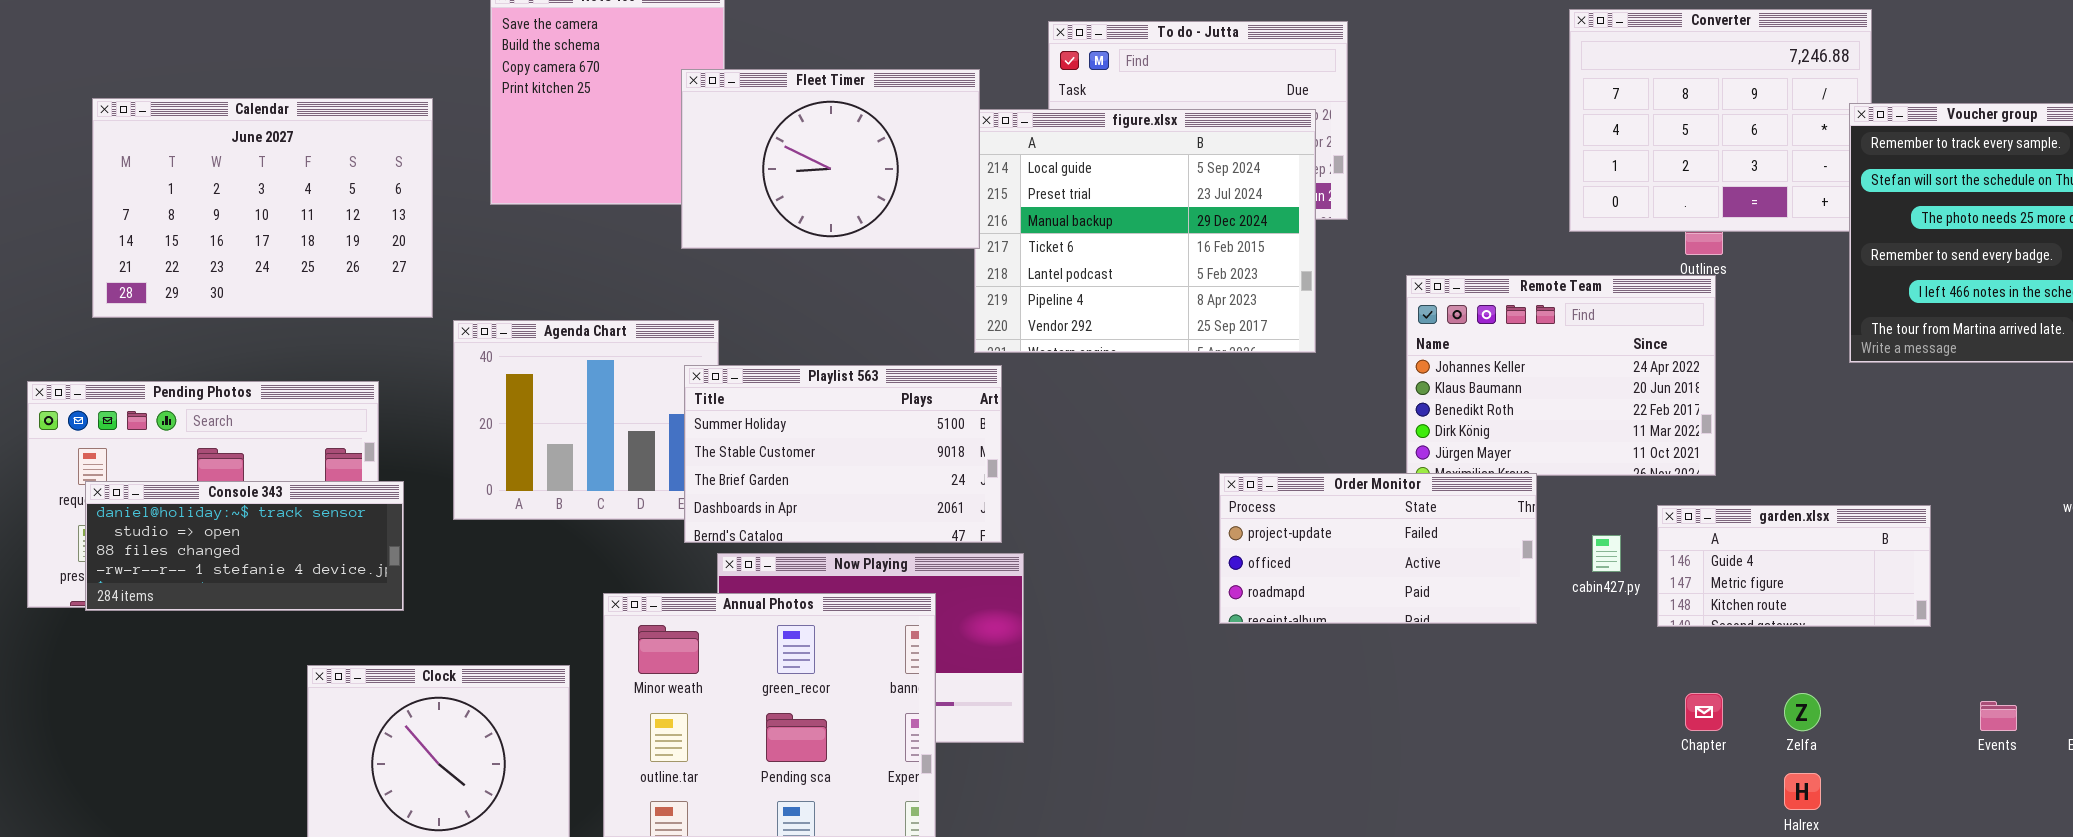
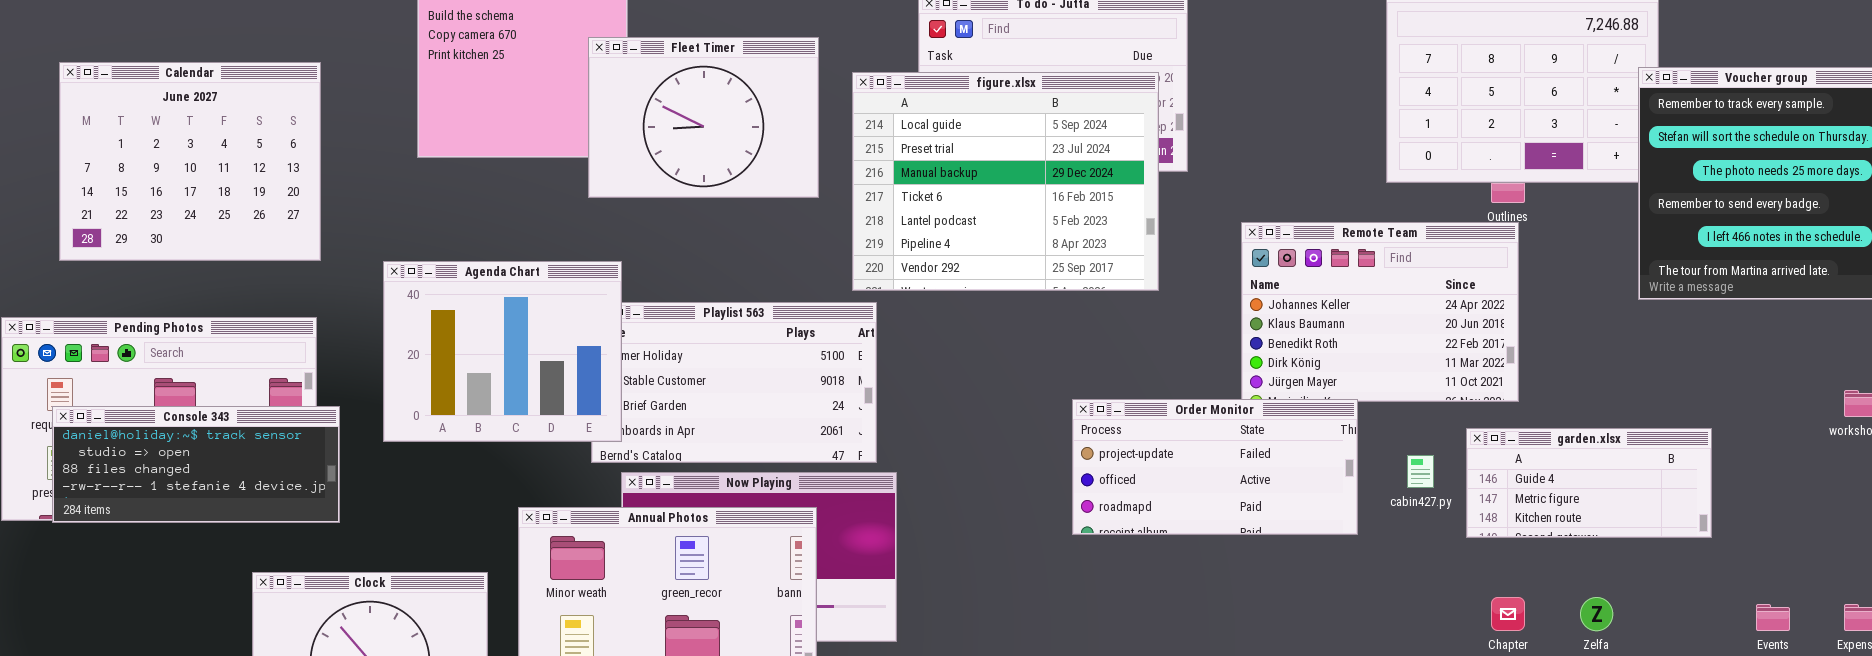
Fleet Timer: [681,69,980,249] -> [588,37,819,198], resized
Calendar: [92,98,433,318] -> [59,62,321,261], resized
Agenda Chart: [453,320,719,520] -> [383,261,622,442], raised

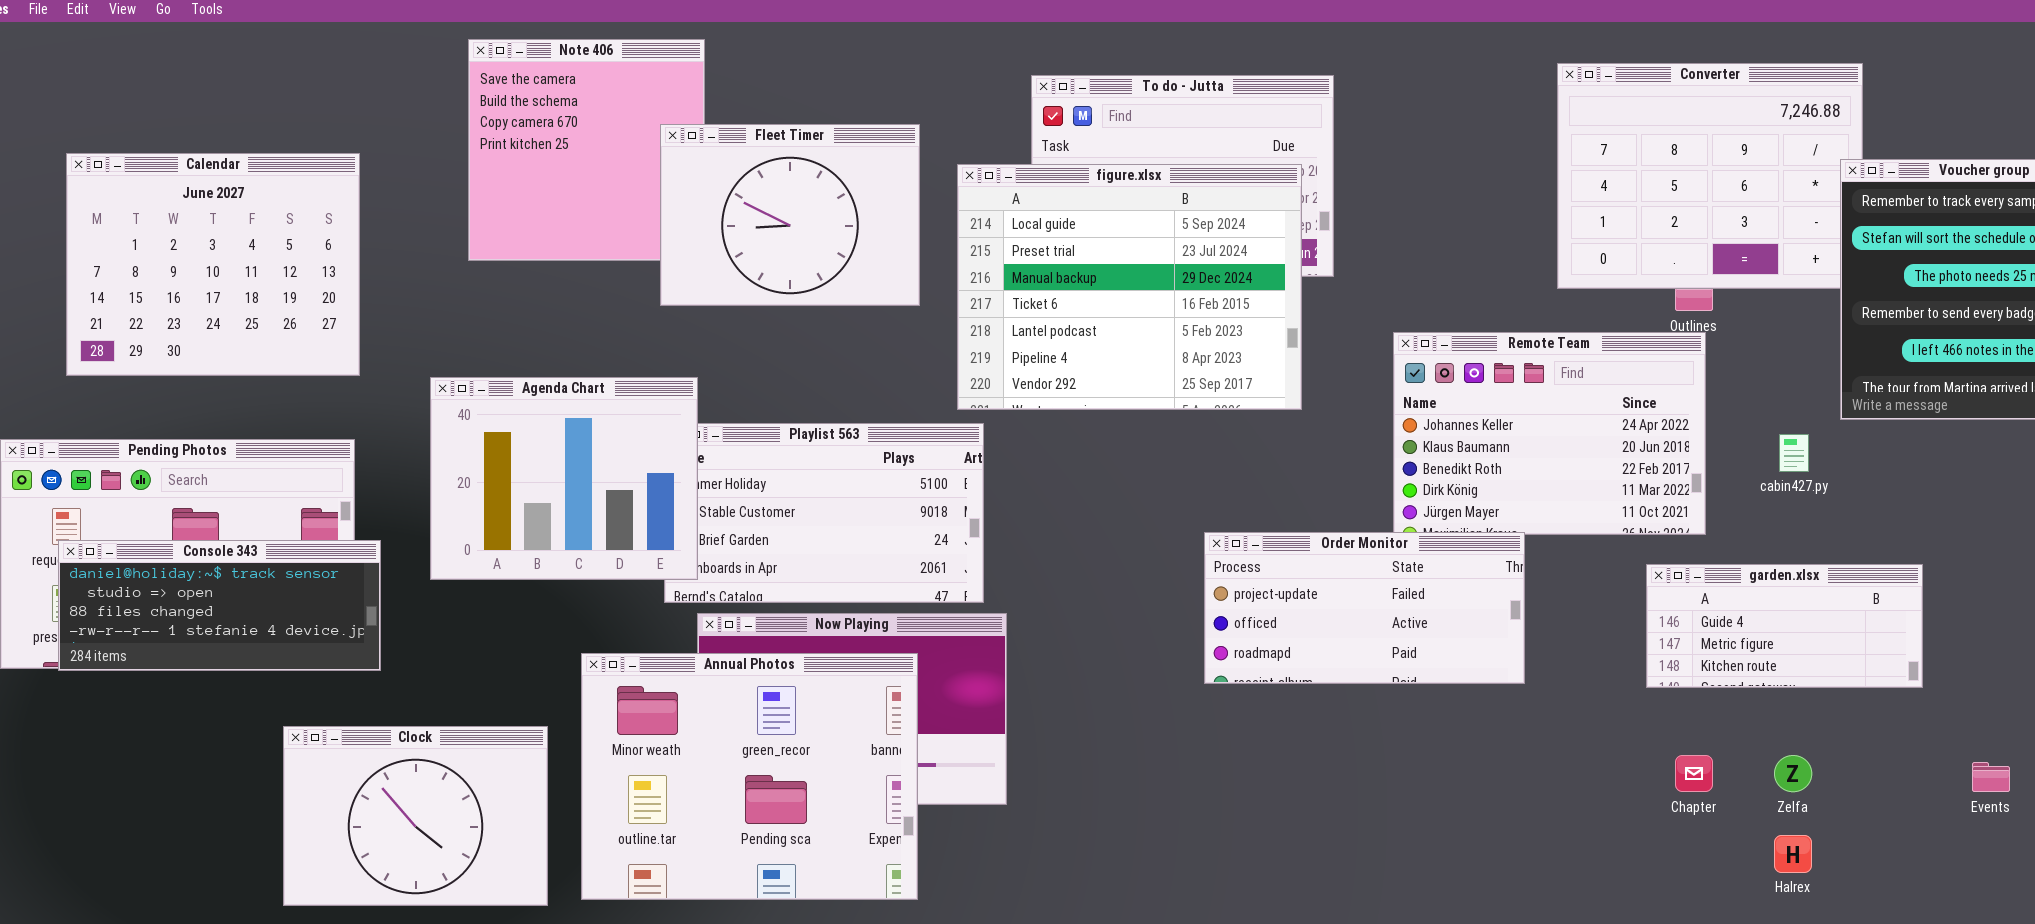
cabin427.py: [1407,455,1434,488] -> [1779,434,1809,472], moved

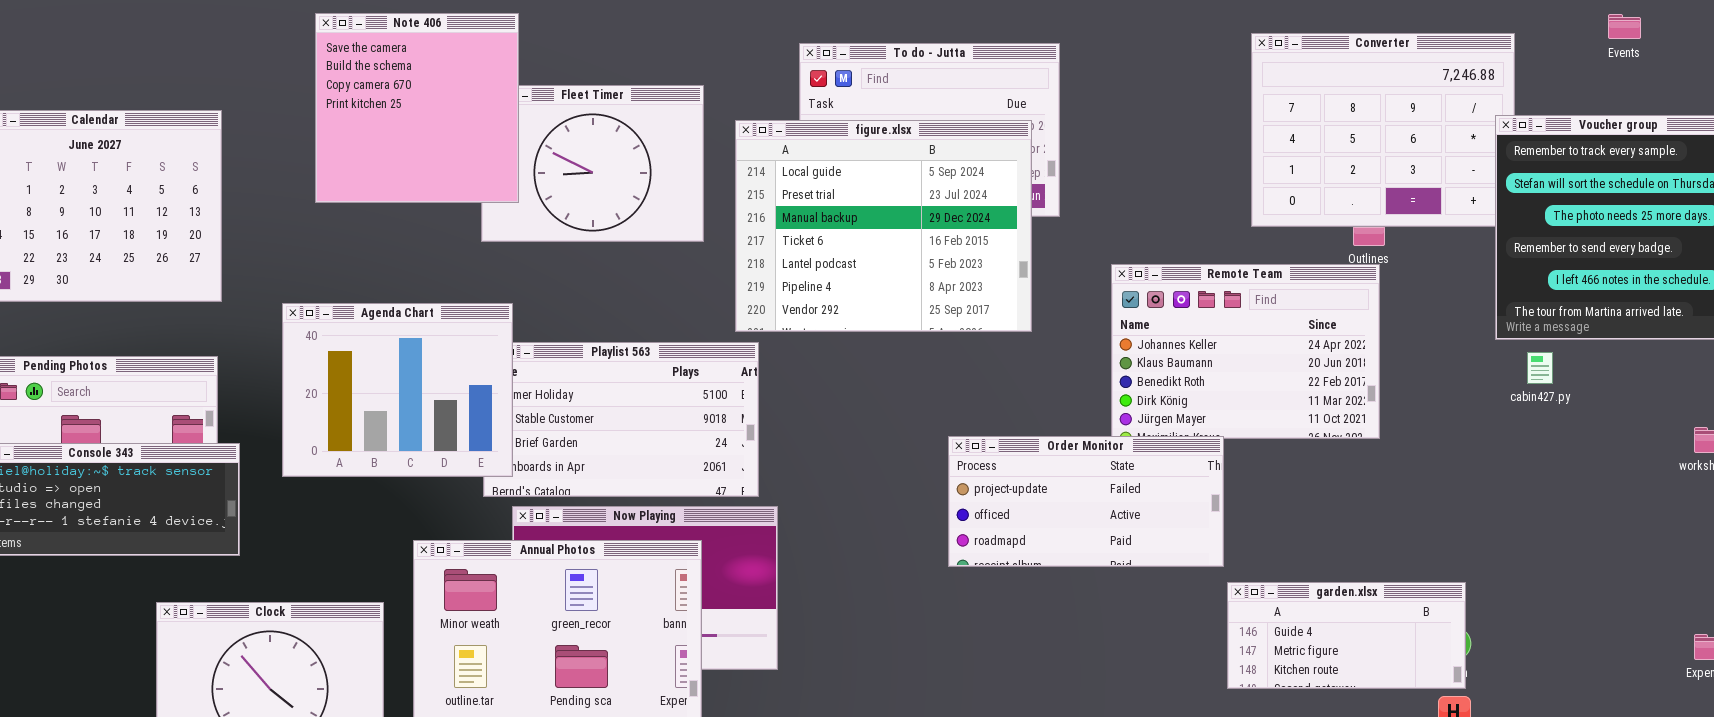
Note 406: [468,39,705,261] -> [315,13,519,203], raised
cabin427.py: [1779,434,1809,472] -> [1527,352,1553,384], moved
garden.xlsx: [1646,564,1923,688] -> [1227,582,1466,689], moved
Events: [1972,762,2010,792] -> [1608,14,1641,39], moved

